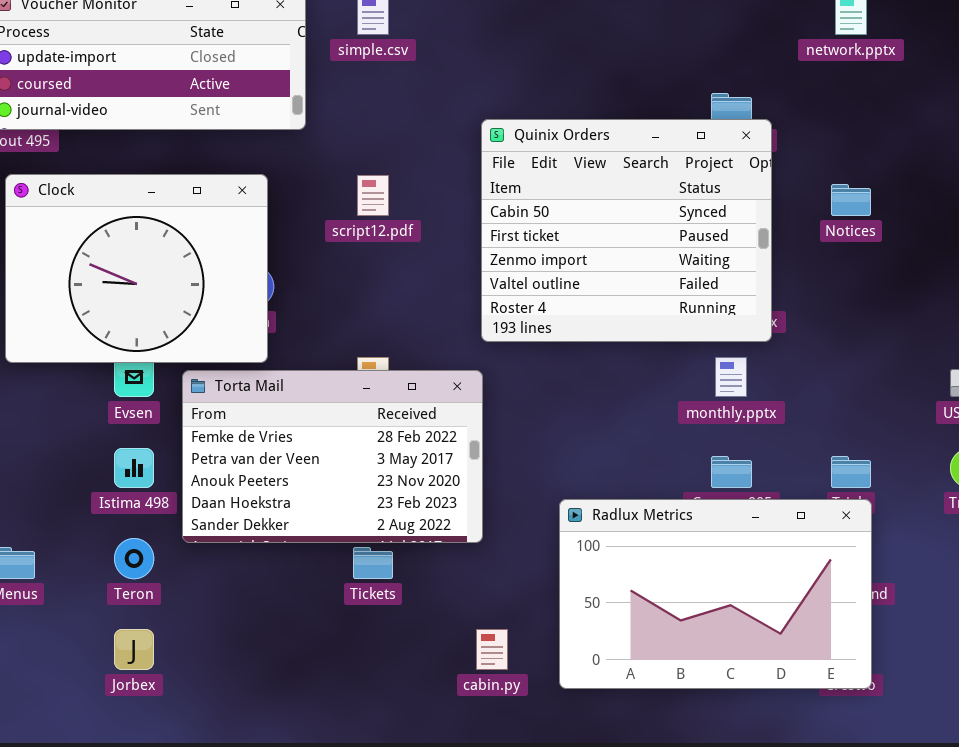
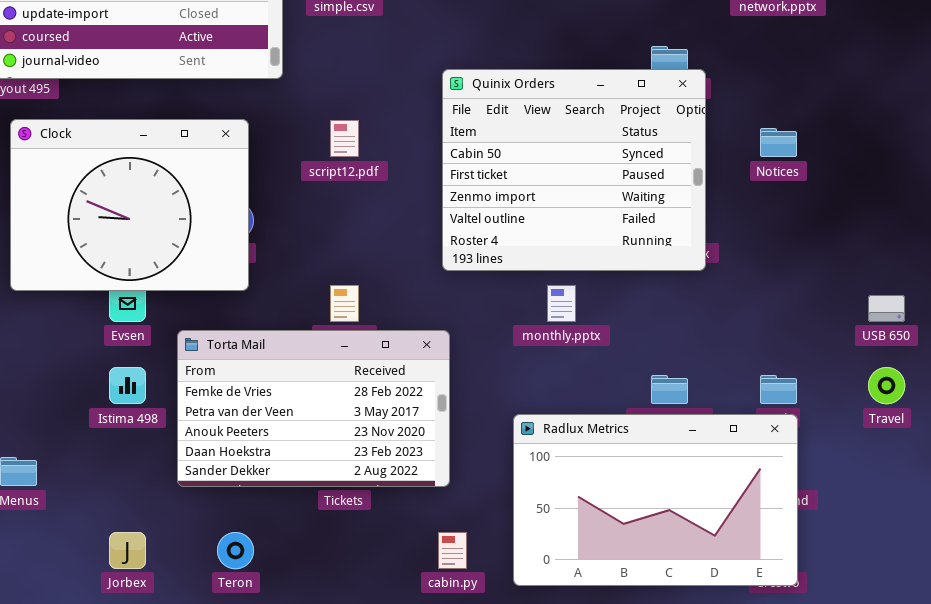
monthly.pptx: [715,357,747,397] -> [547,285,576,322], moved
Torta Mail: [182,370,483,543] -> [177,330,450,487], moved
Teron: [114,538,154,579] -> [217,532,254,569], moved

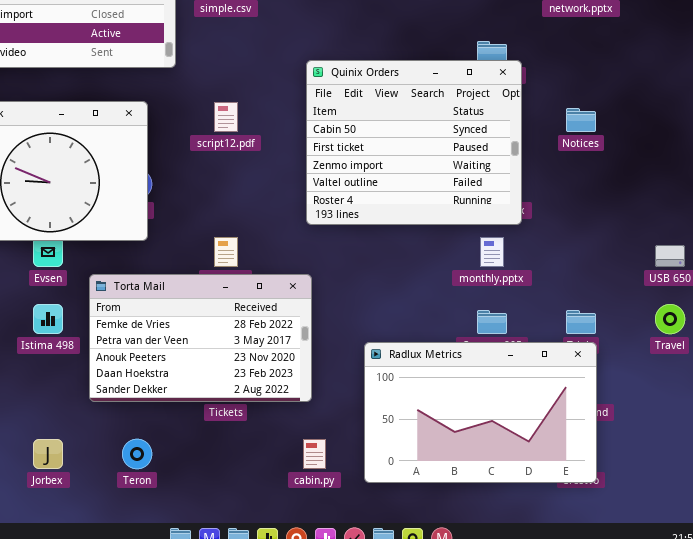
monthly.pptx: [547,285,576,322] -> [480,237,504,267], moved

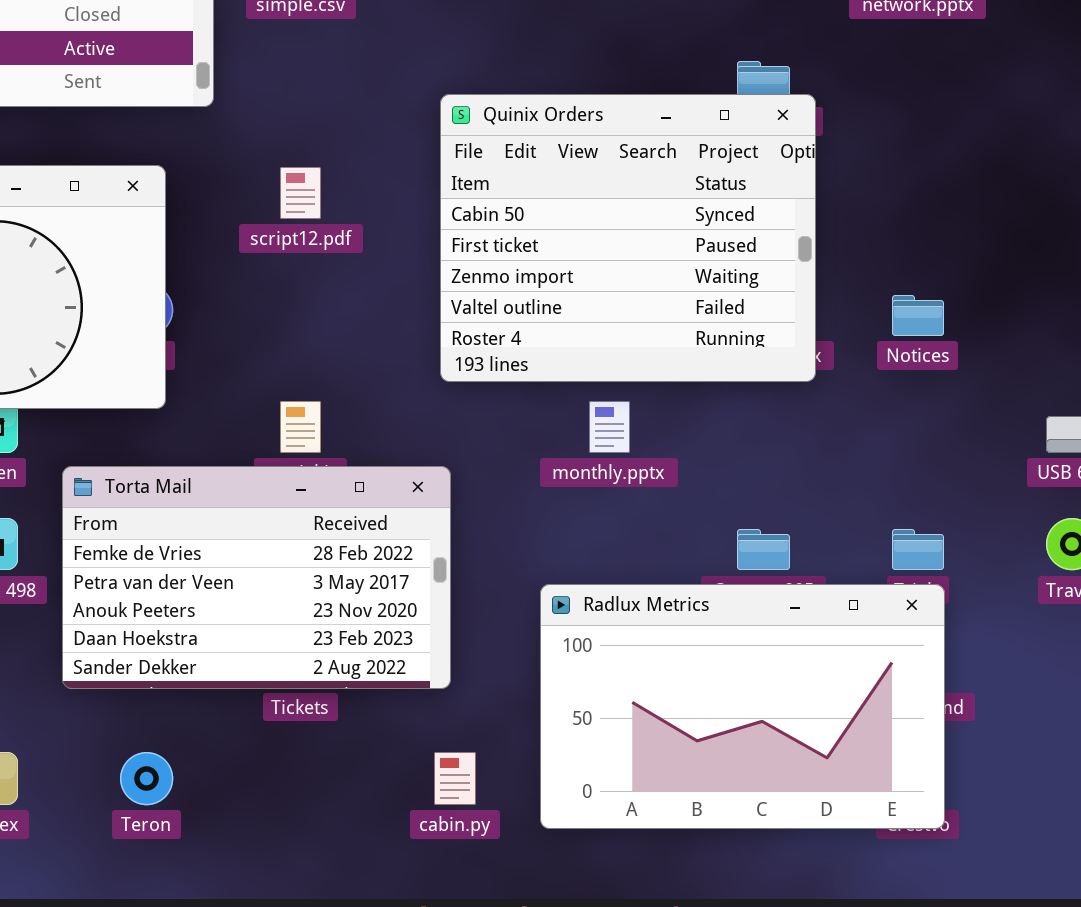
Notices: [566,108,596,132] -> [892,295,944,336], moved
monthly.pptx: [480,237,504,267] -> [589,401,630,453], moved

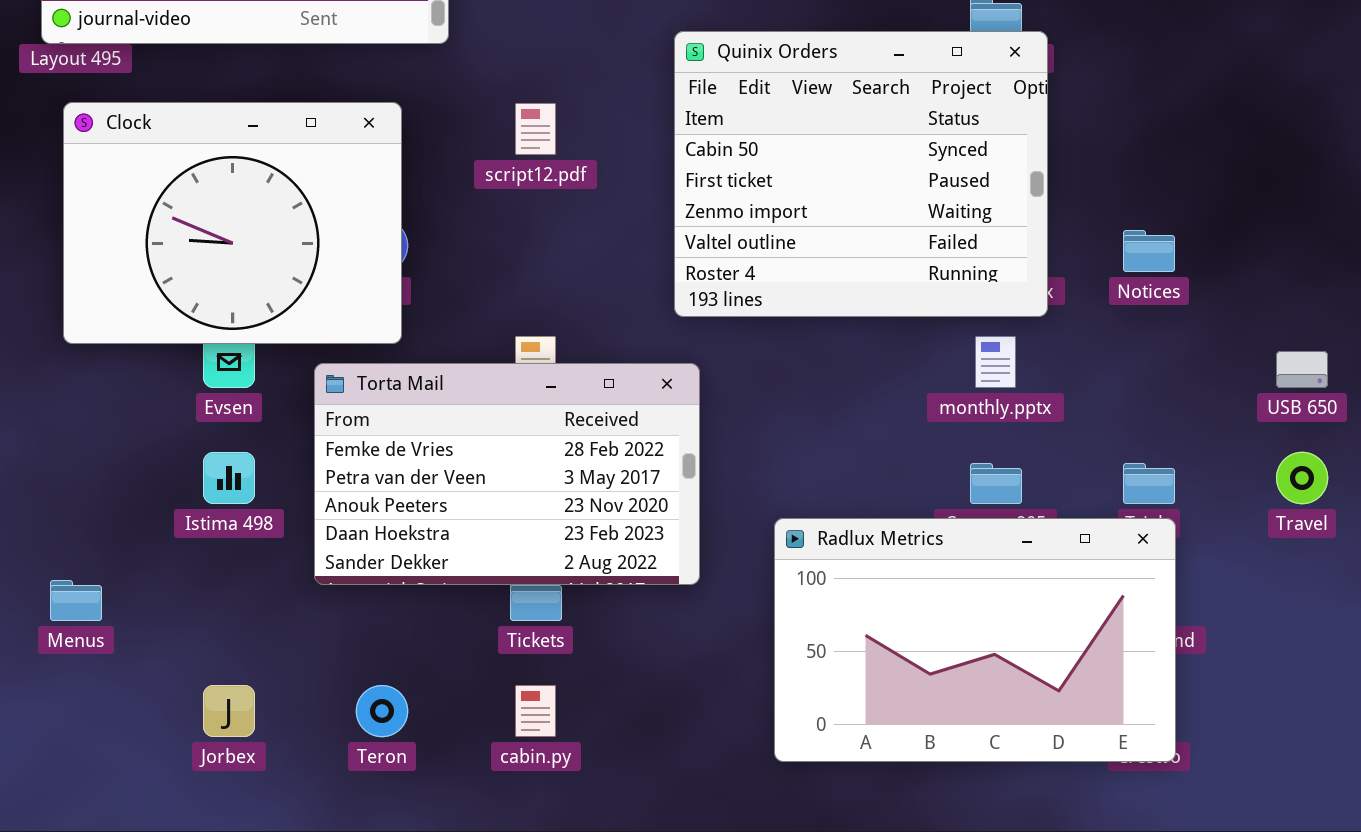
monthly.pptx: [589,401,630,453] -> [975,336,1016,388], moved
Torta Mail: [62,466,451,689] -> [314,363,700,585], moved
cabin.py: [434,752,476,805] -> [515,685,556,737], moved

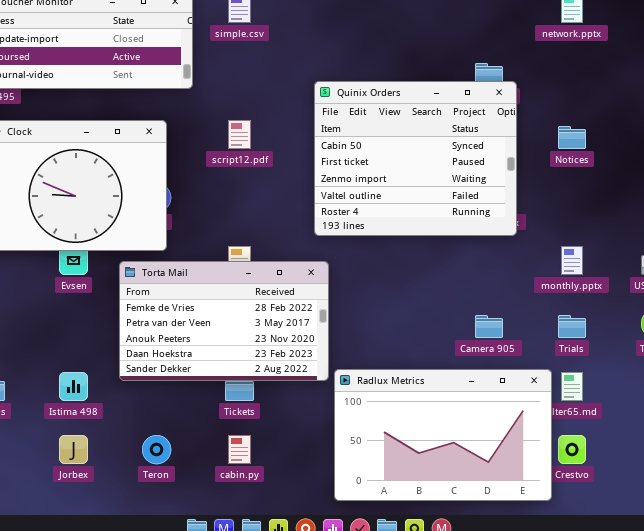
Notices: [1123,230,1175,272] -> [558,126,586,149], moved
monthly.pptx: [975,336,1016,388] -> [561,246,583,275], moved
Istima 498: [203,452,255,504] -> [59,372,88,401], moved
Radlux Metrics: [774,518,1176,762] -> [334,369,552,501], moved

